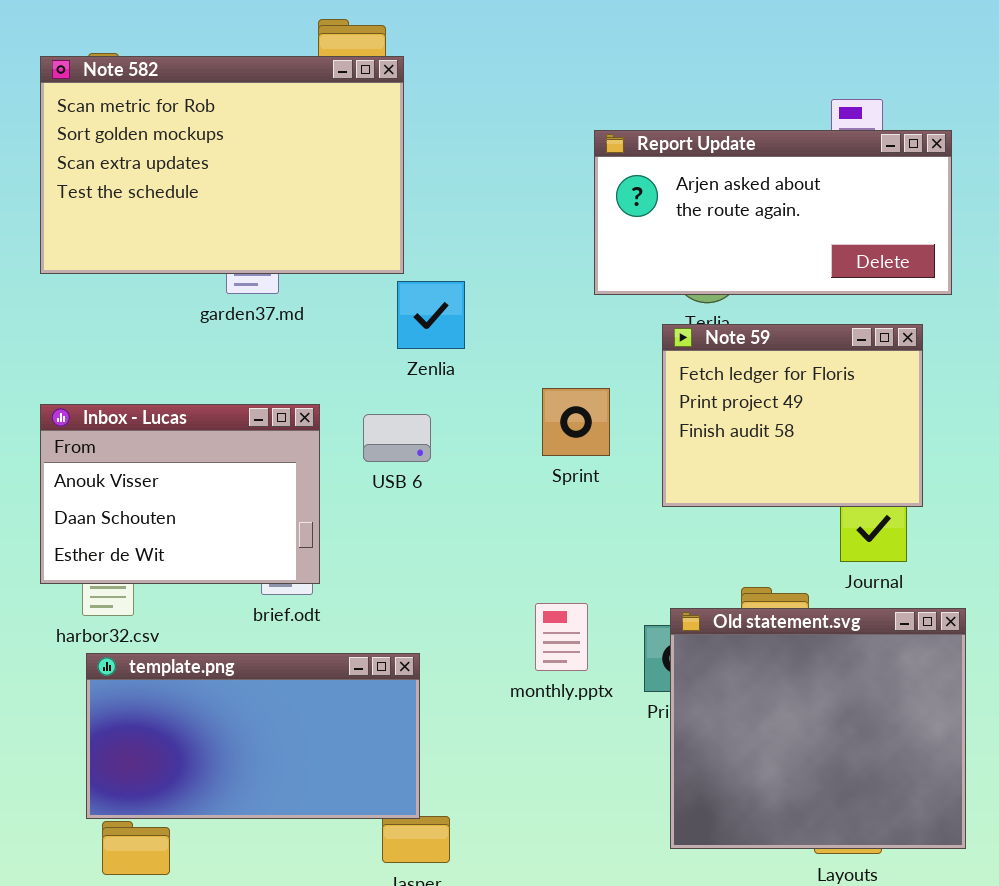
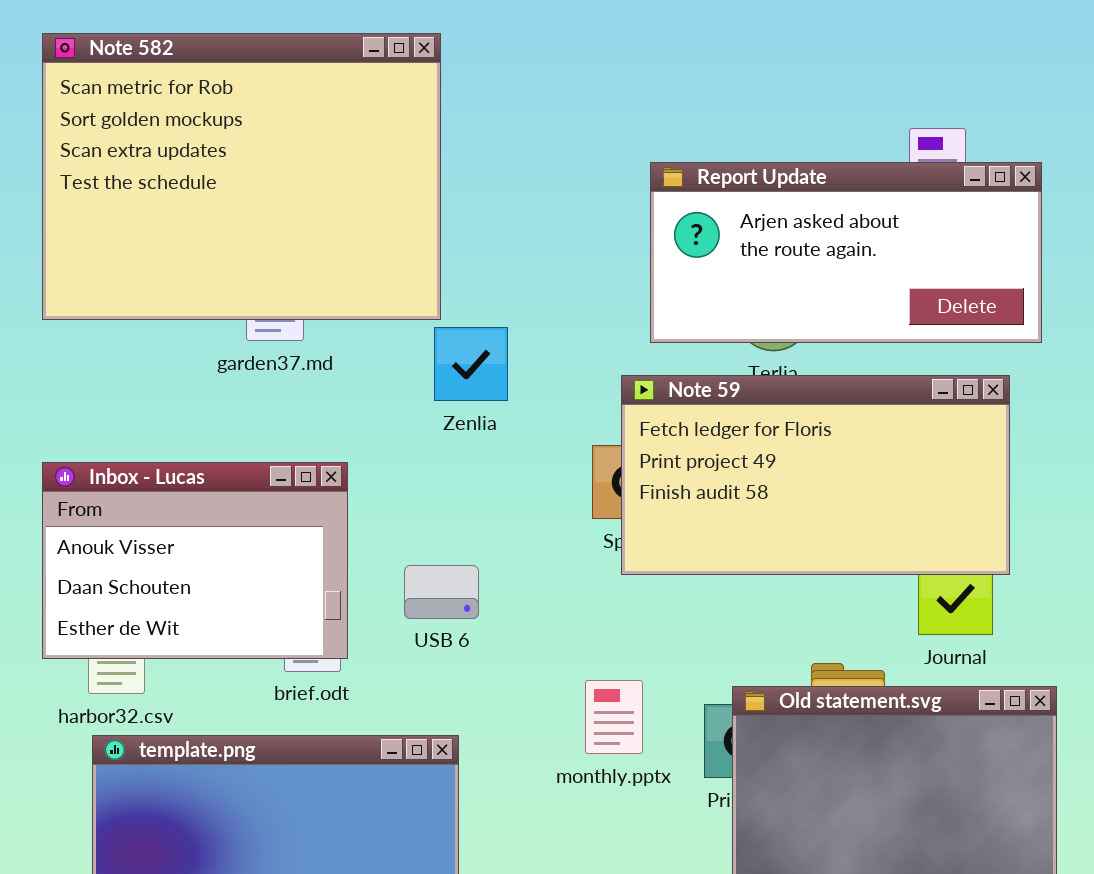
Note 582: [40,56,404,274] -> [42,33,441,320], resized
Note 59: [662,324,923,507] -> [621,375,1010,575], resized
USB 6: [363,414,431,462] -> [404,565,479,619], moved

